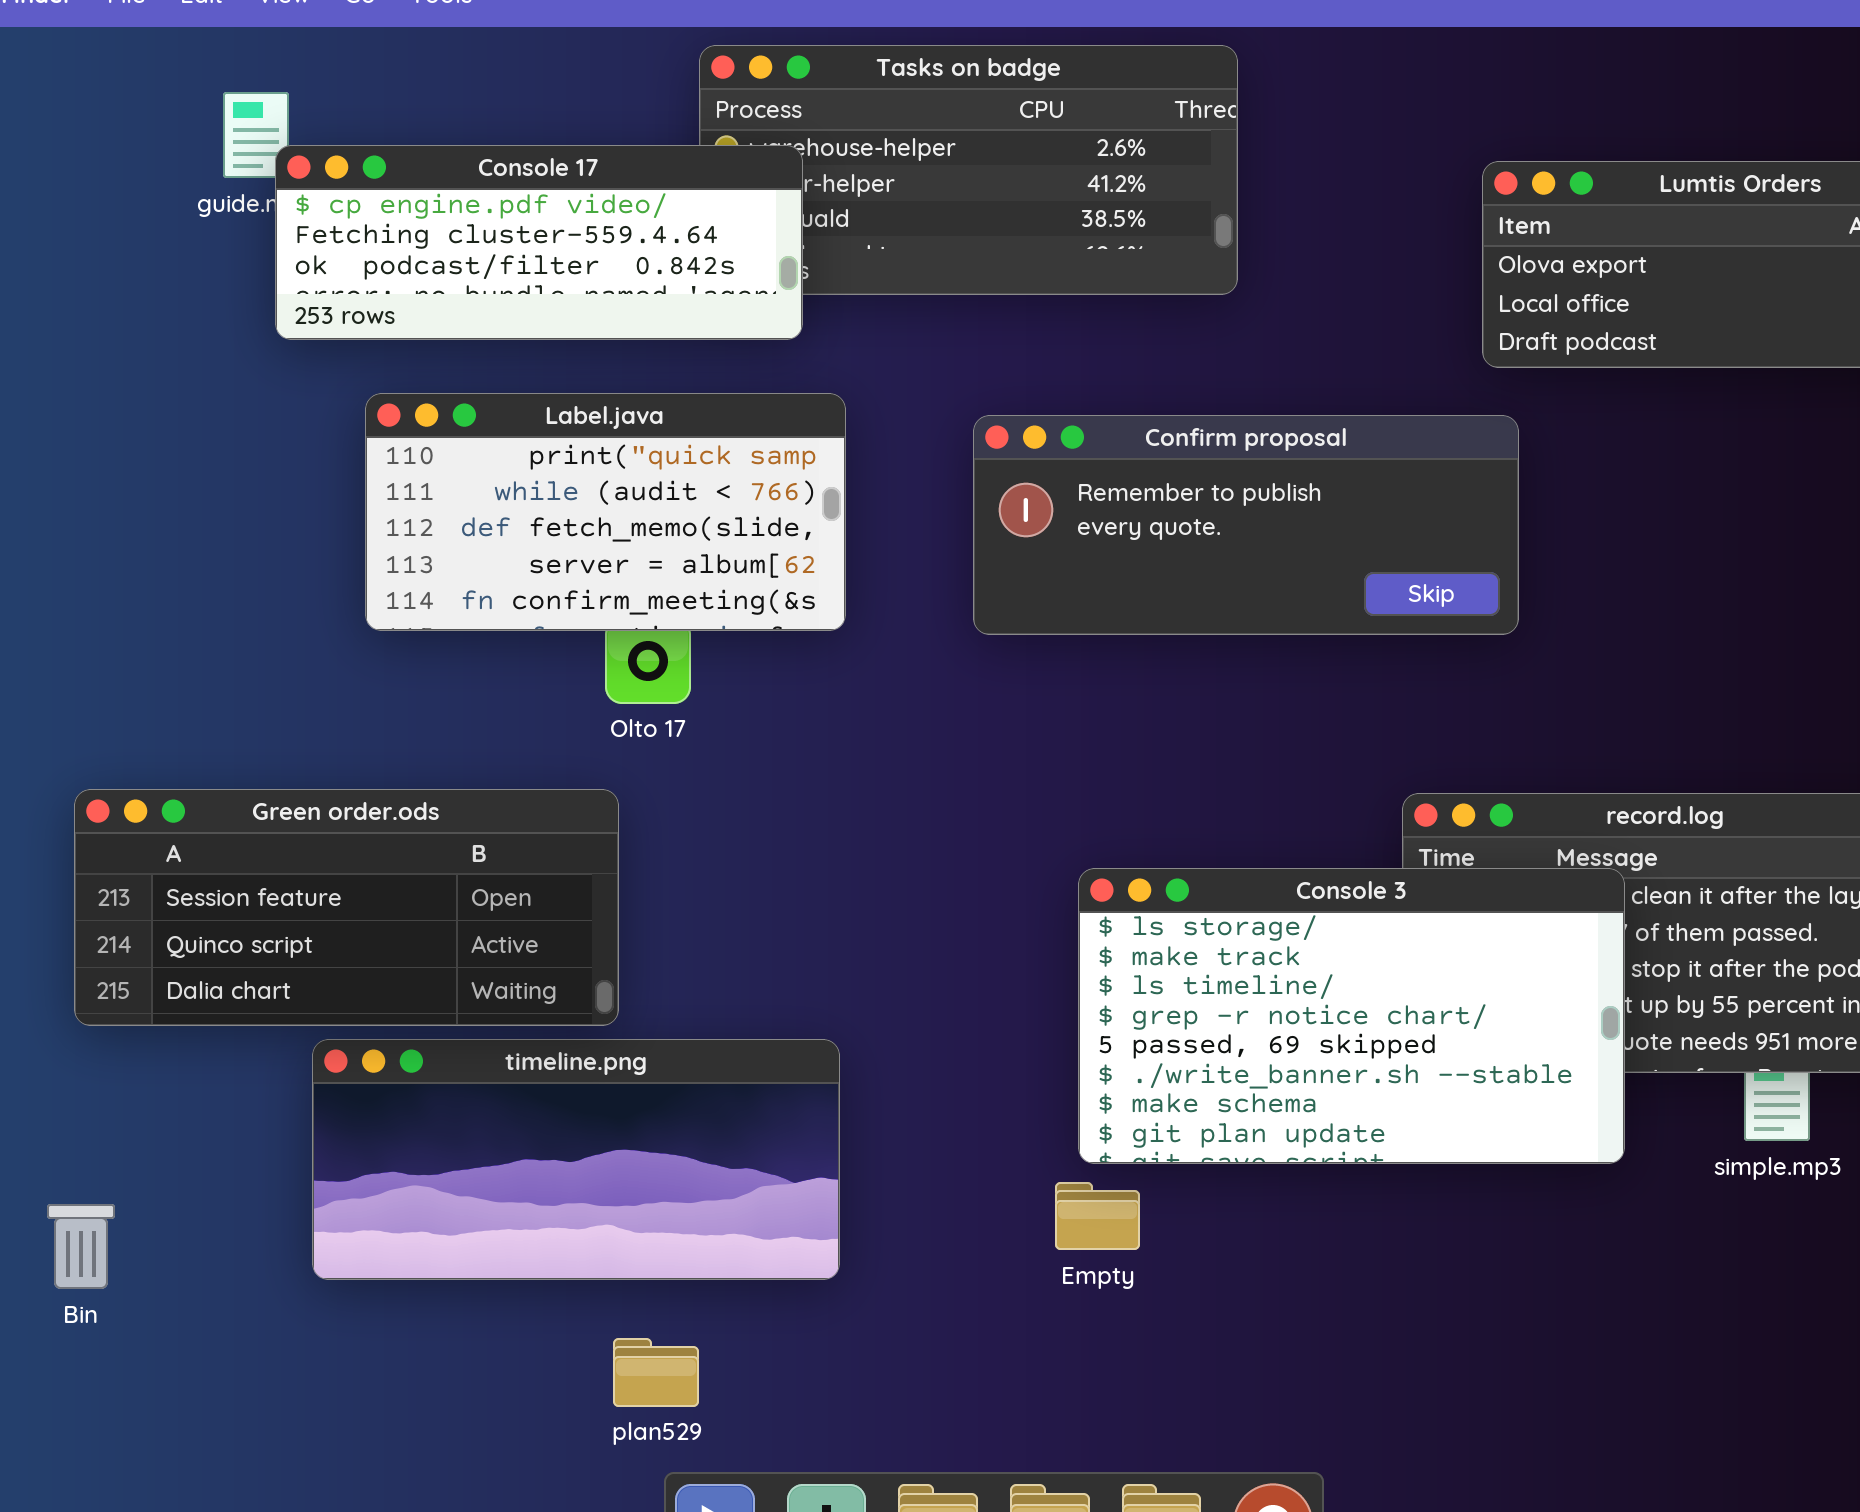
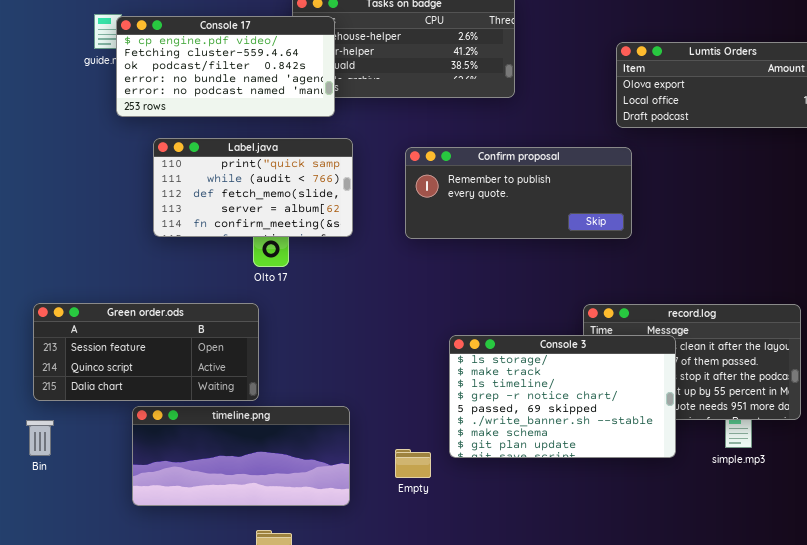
Console 17: [275,145,803,340] -> [116,16,335,117], resized
Empty: [1055,1182,1140,1250] -> [395,449,431,478], moved
Bin: [47,1204,115,1289] -> [26,420,54,456], moved

